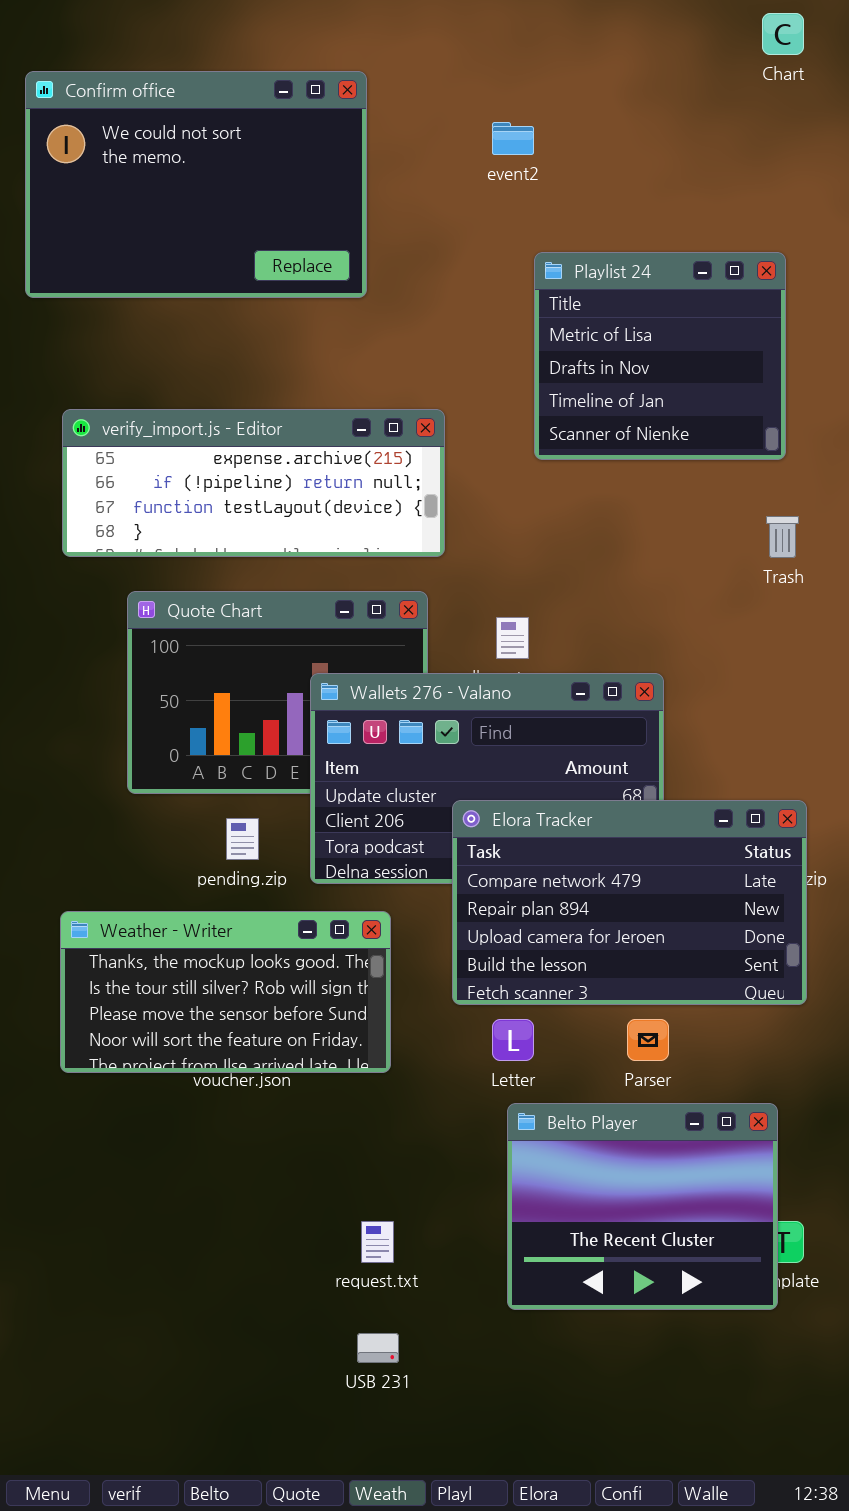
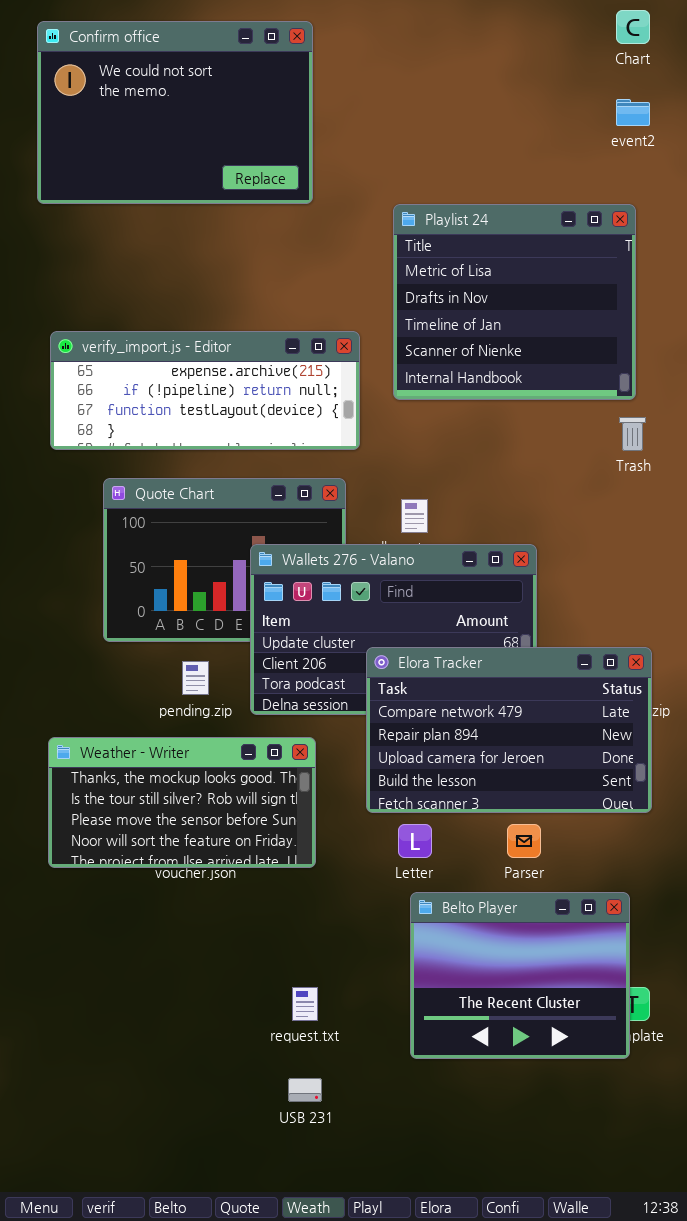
Confirm office: [25,71,367,298] -> [37,21,313,204], moved
event2: [492,122,534,155] -> [616,99,650,126], moved
Playlist 24: [534,252,786,460] -> [393,204,636,400], resized

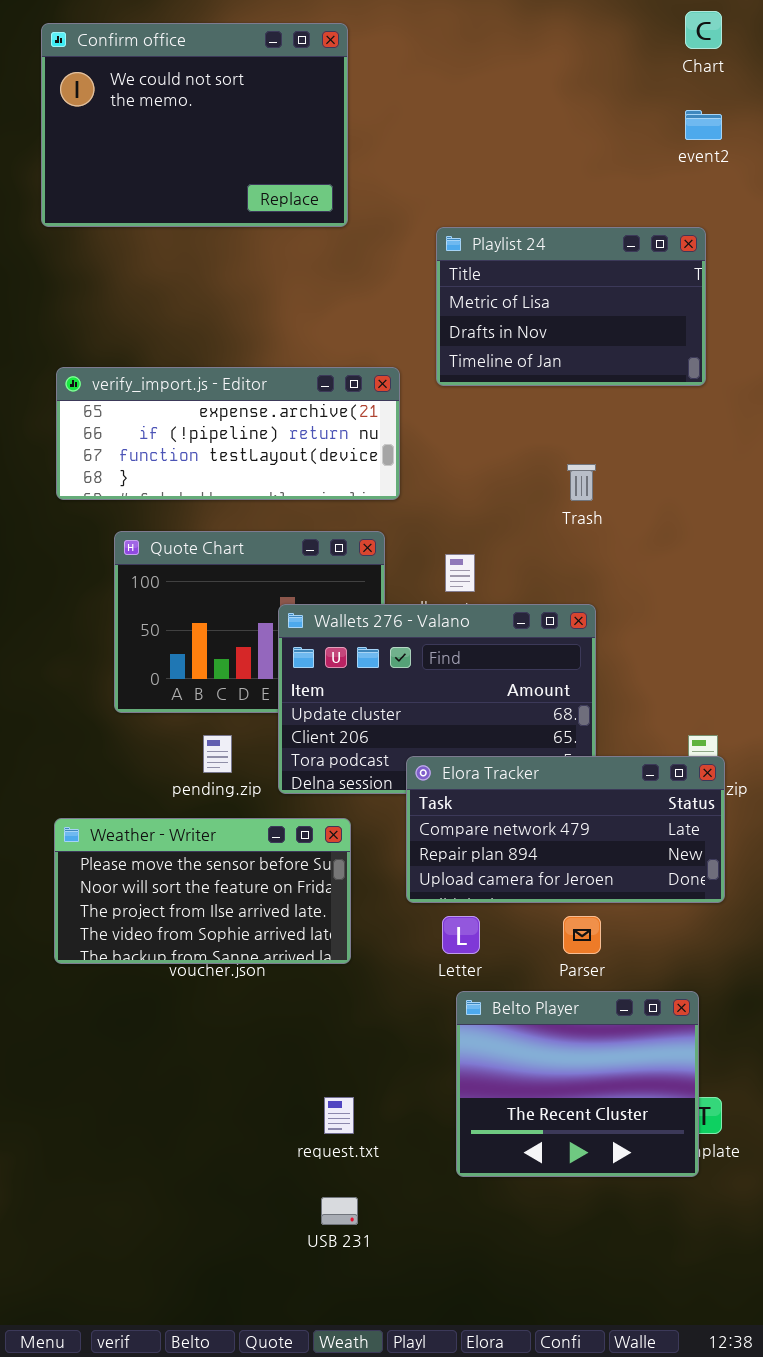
Playlist 24: [393,204,636,400] -> [436,227,706,386], resized
Trash: [619,417,646,451] -> [567,464,596,501], moved
Elora Tracker: [366,647,652,813] -> [406,756,725,903], resized
Weather - Writer: [48,737,316,868] -> [54,818,351,964], scrolled down 2 rows

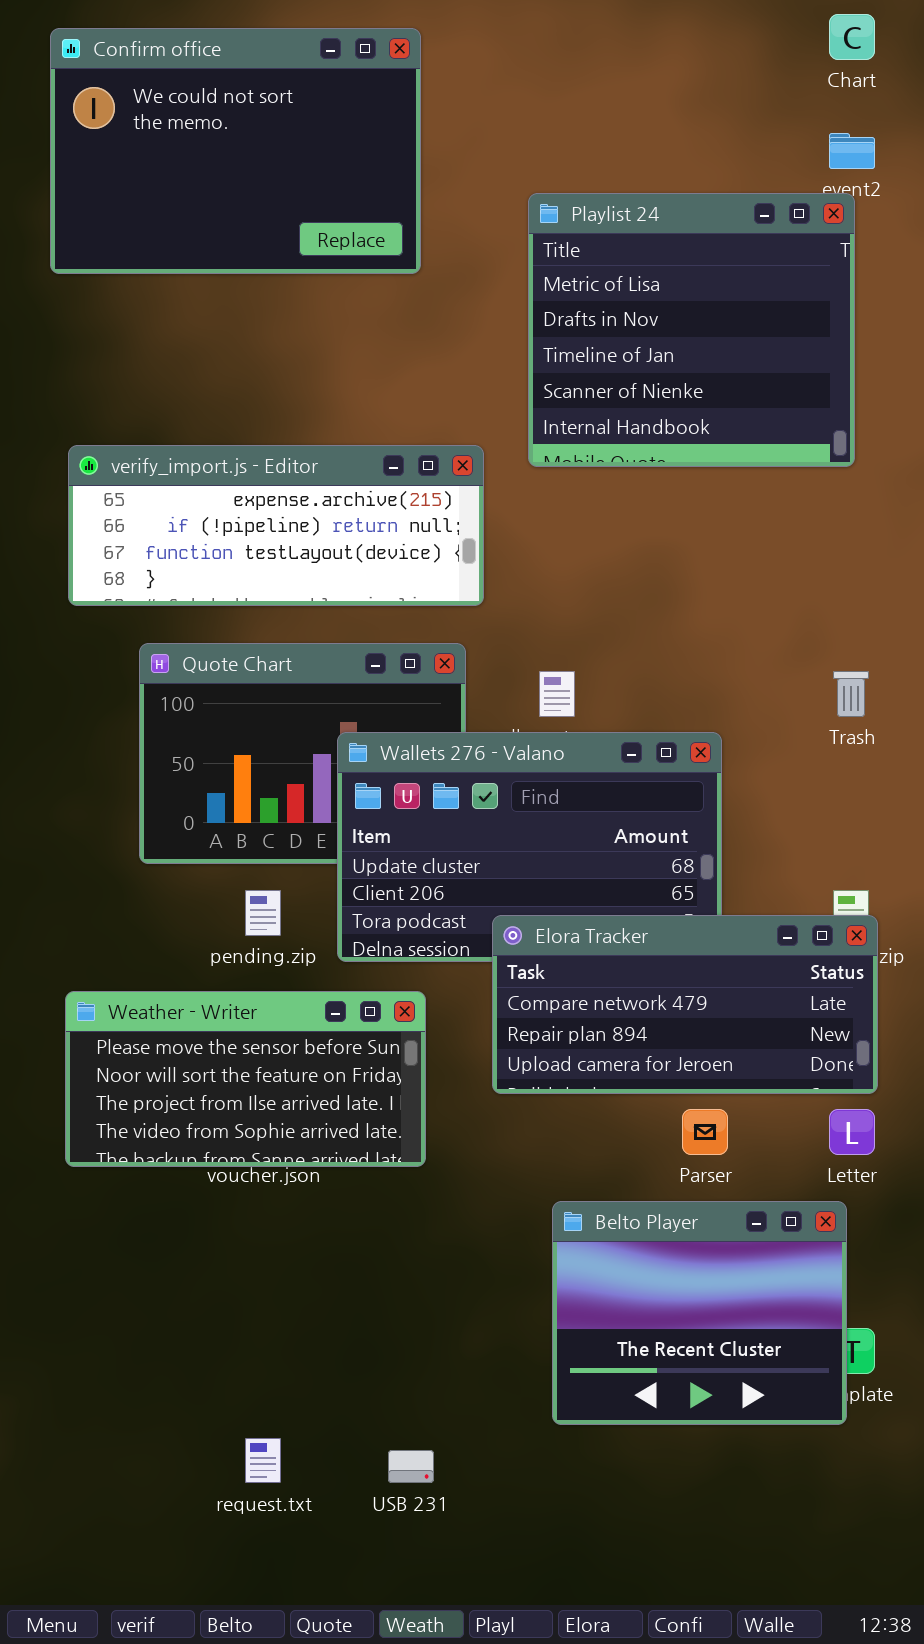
Playlist 24: [436,227,706,386] -> [528,193,855,467], resized
Trash: [567,464,596,501] -> [833,671,869,717], moved
Letter: [442,916,480,954] -> [829,1109,875,1155], moved
request.txt: [324,1097,354,1134] -> [245,1438,281,1483], moved

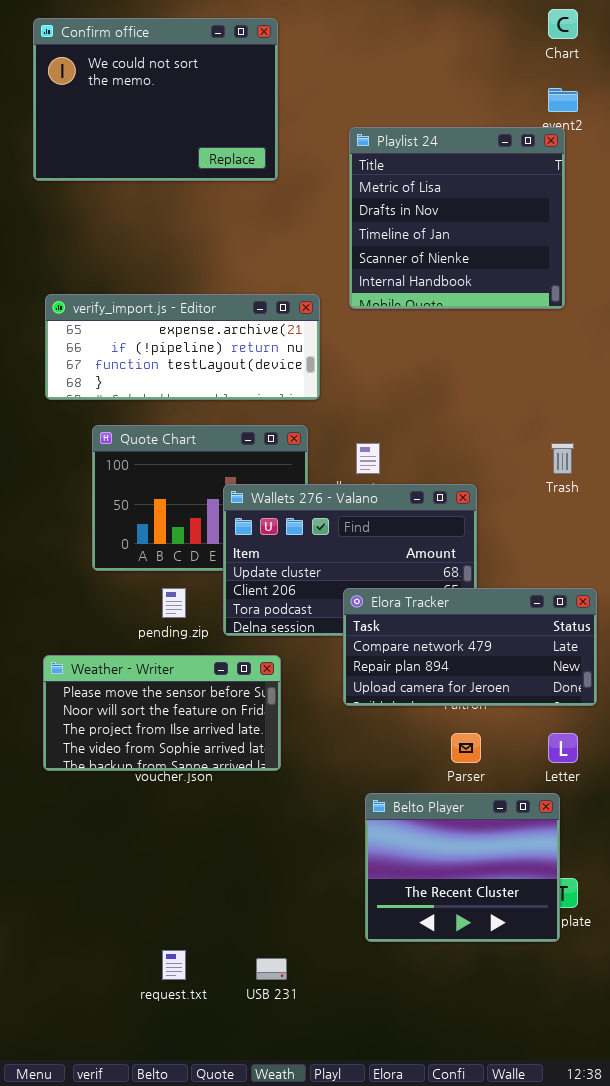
Elora Tracker: [492,915,878,1094] -> [343,588,597,706], moved

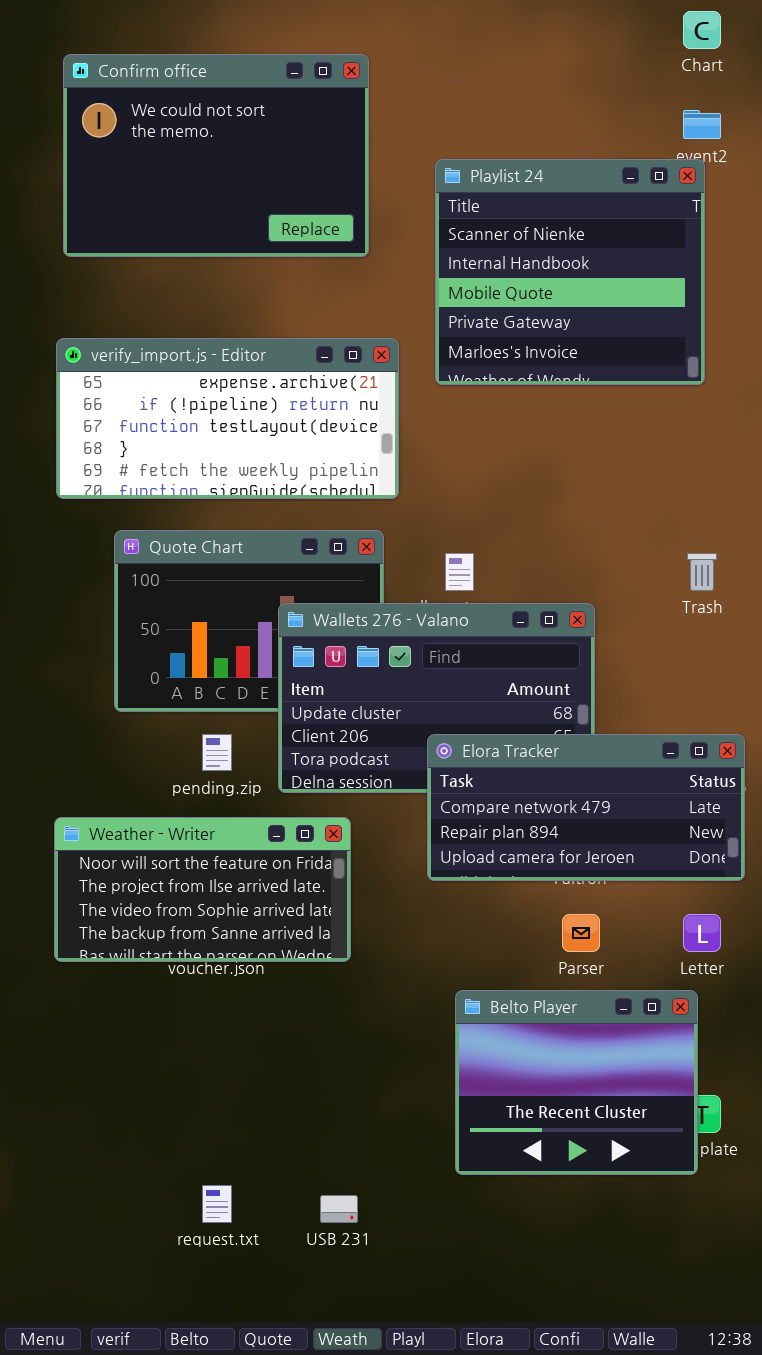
Confirm office: [33,18,278,181] -> [63,54,369,257], moved
Playlist 24: [349,127,565,309] -> [435,159,705,385], scrolled down 3 rows
verify_import.js - Editor: [45,294,320,400] -> [56,338,399,499], resized
Weather - Writer: [43,655,281,771] -> [54,817,351,962], scrolled down 1 row

